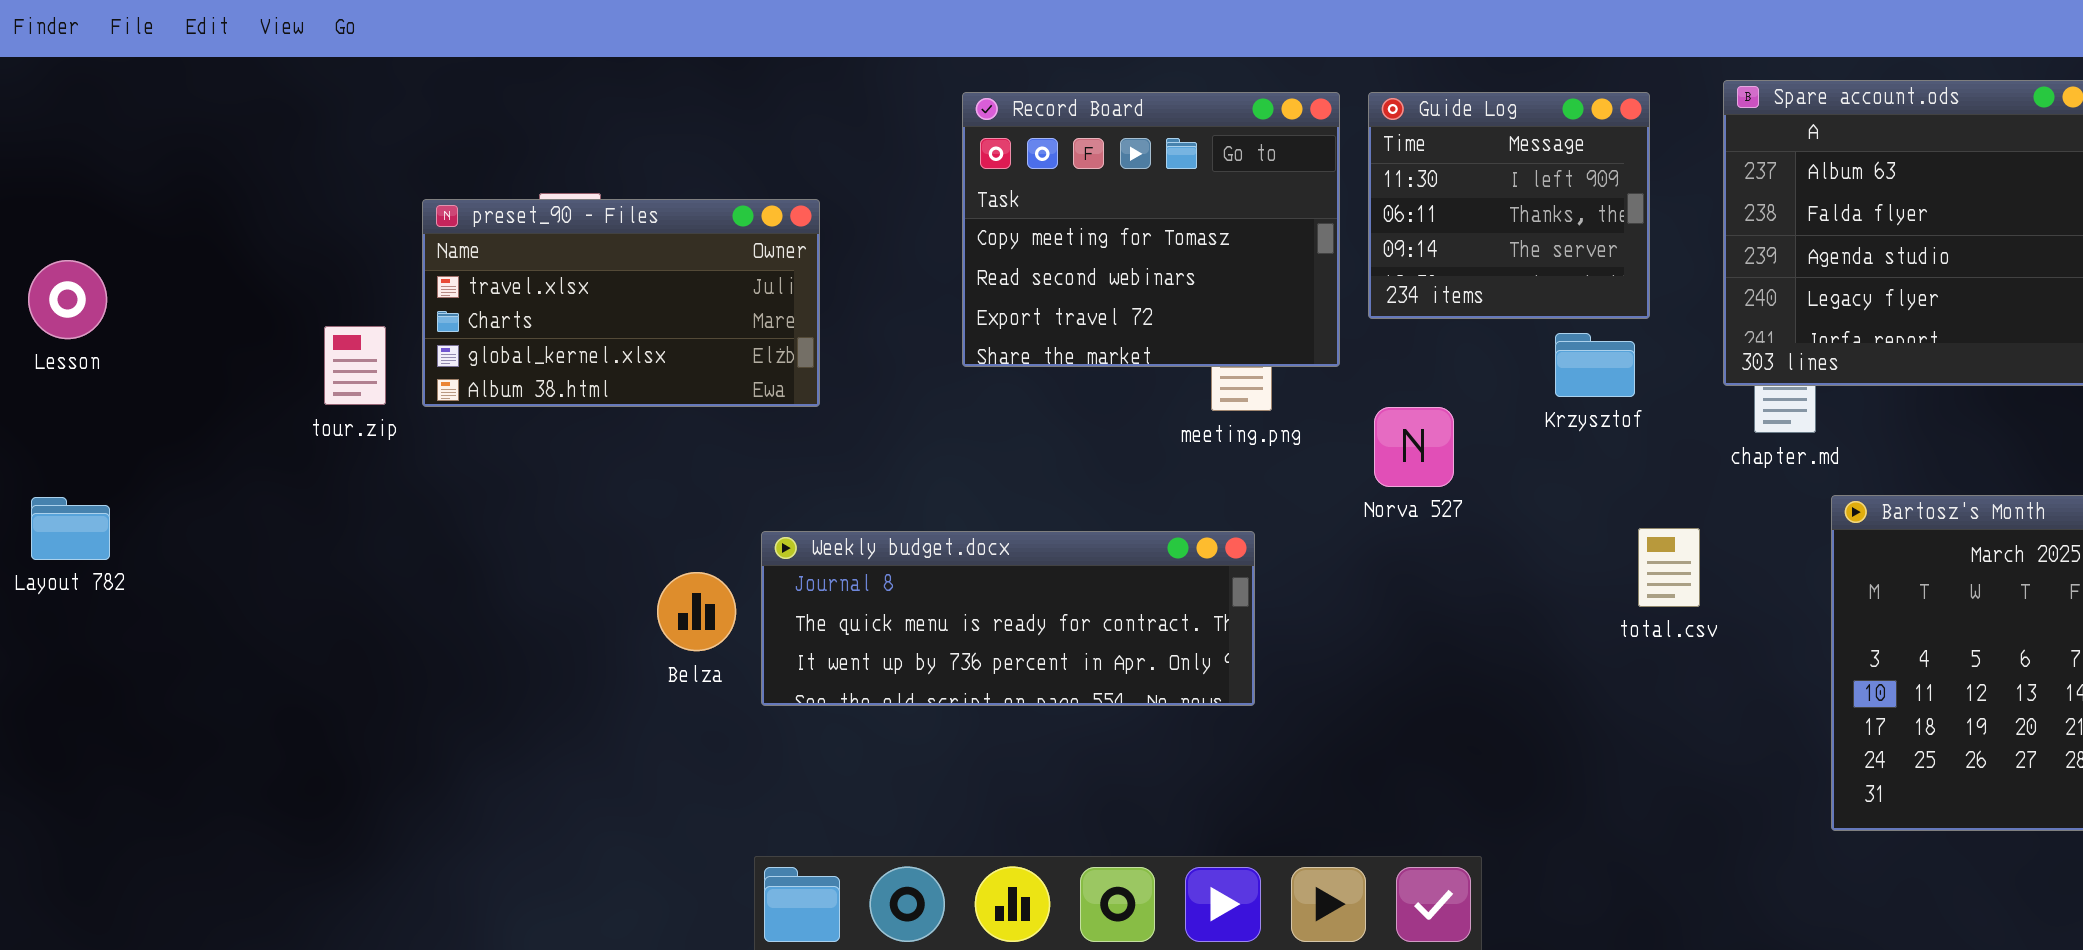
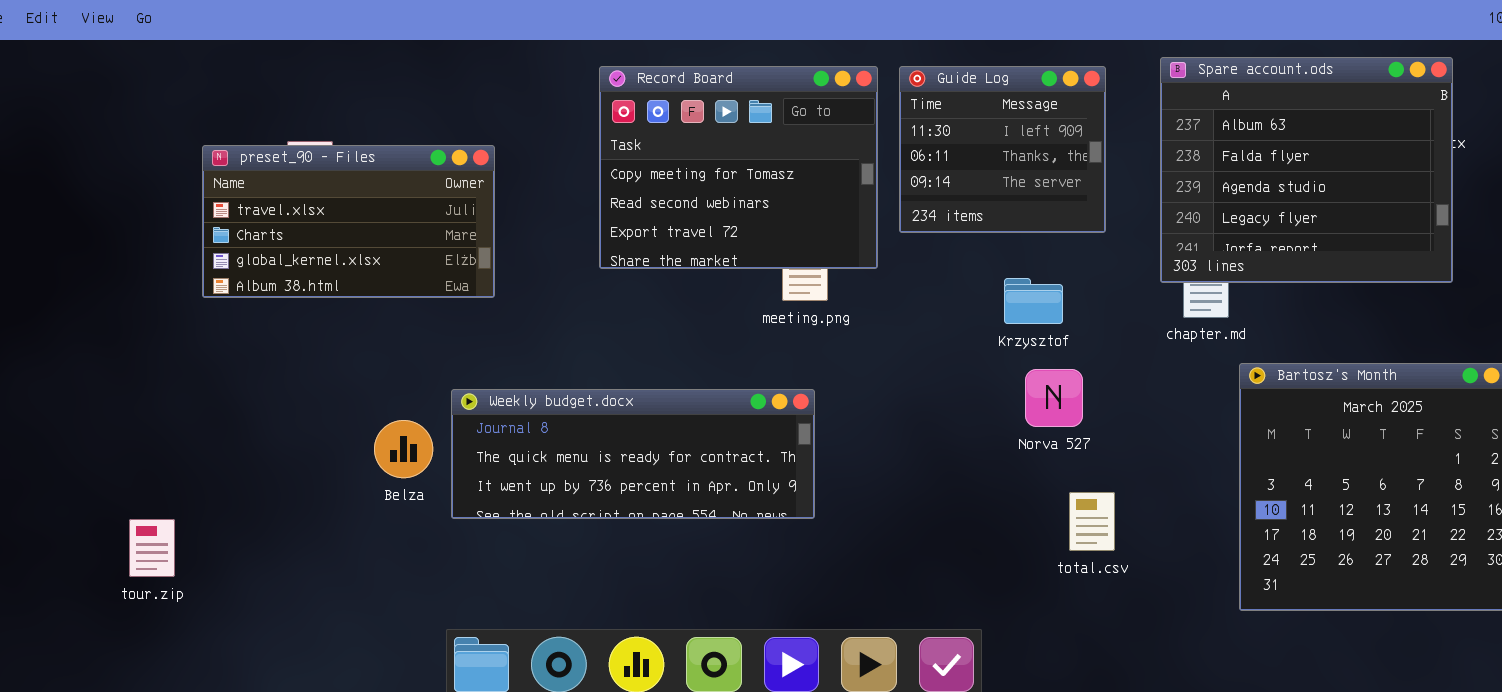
tour.zip: [324,326,386,405] -> [129,519,175,577], moved
Krzysztof: [1555,333,1635,397] -> [1004,278,1063,324], moved
Norva 527: [1374,407,1454,487] -> [1025,369,1083,427], moved
total.csv: [1638,528,1700,607] -> [1069,492,1115,551], moved

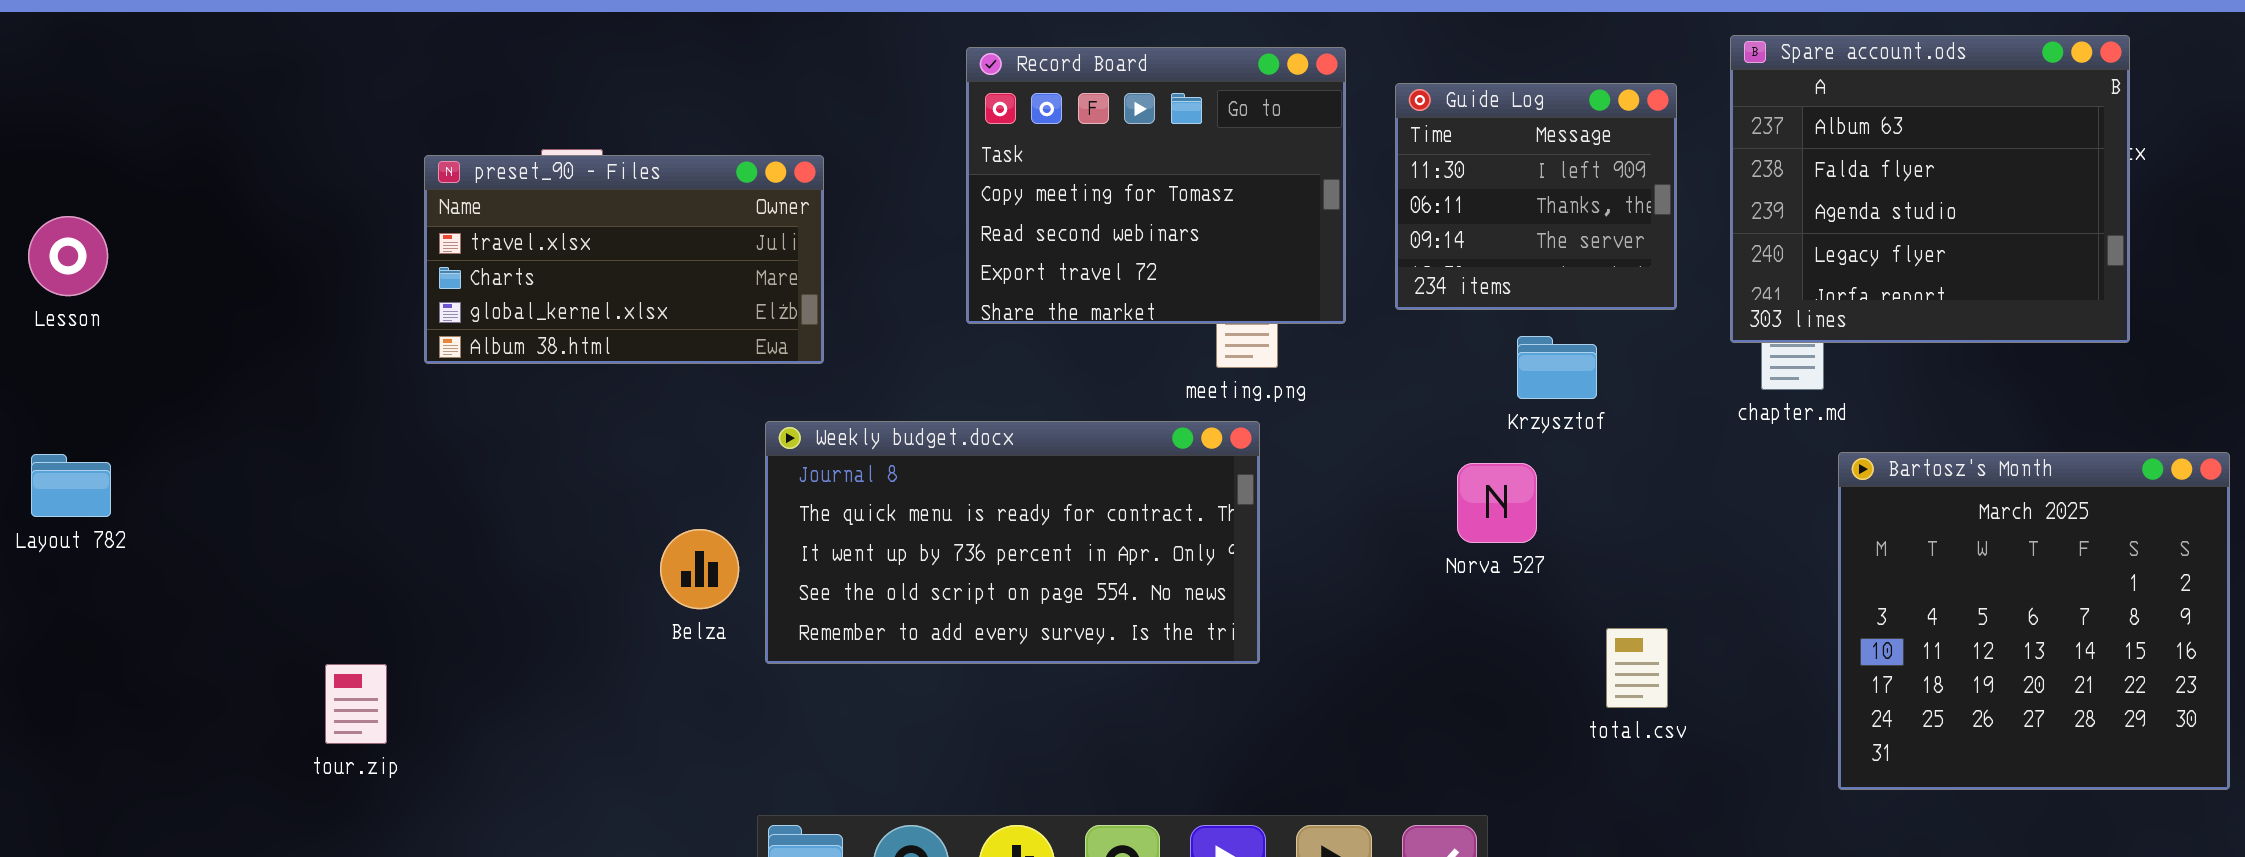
Guide Log: [899,66,1106,233] -> [1395,83,1677,310], moved
Norva 527: [1025,369,1083,427] -> [1457,463,1537,543], moved
Weekly budget.docx: [451,389,815,519] -> [765,421,1260,664], resized

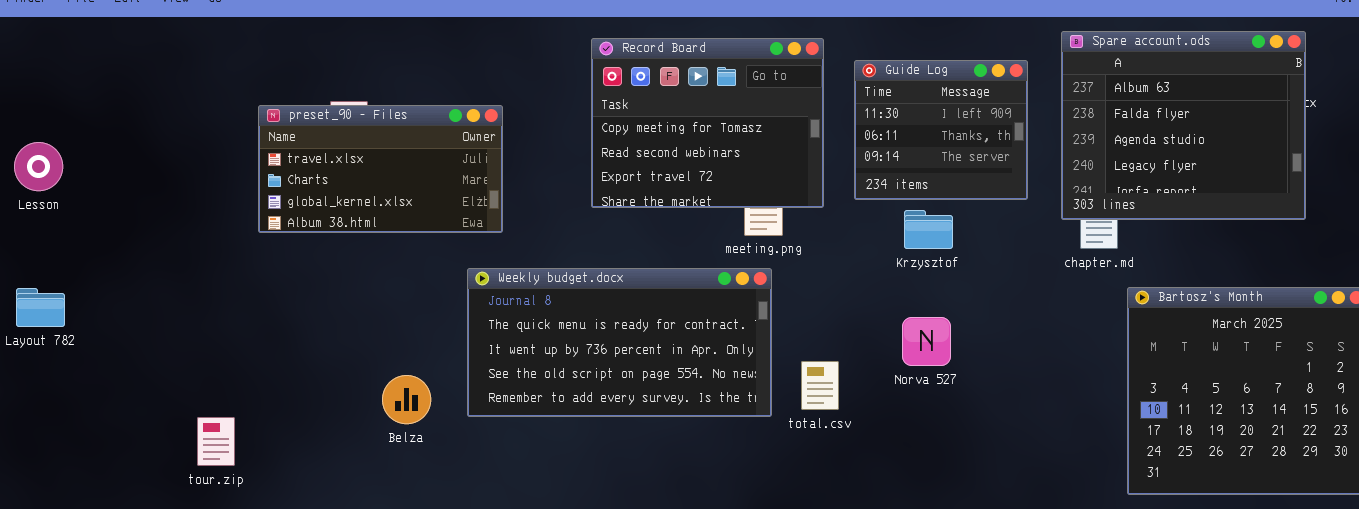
Krzysztof: [1517,336,1597,399] -> [904,210,953,249], moved
Norva 527: [1457,463,1537,543] -> [902,317,951,366], moved
Belza: [660,529,739,609] -> [382,375,431,424], moved
total.csv: [1606,628,1668,708] -> [801,361,839,410], moved

